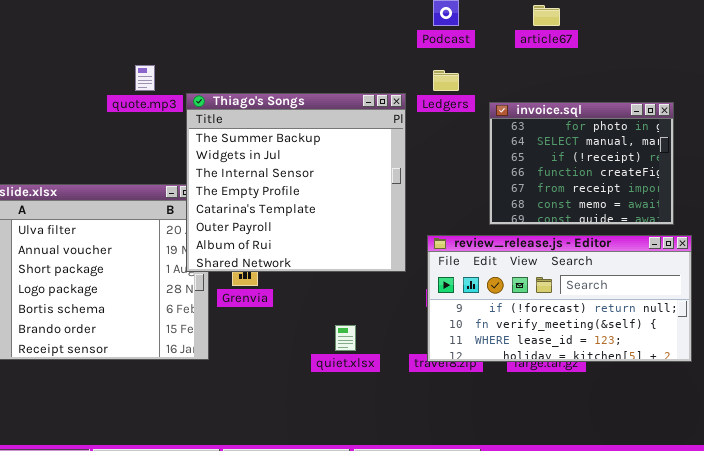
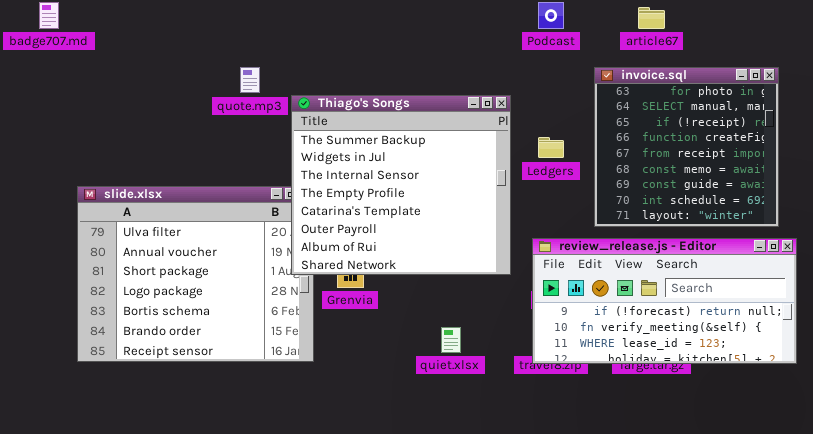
Ledgers: [433,70,459,91] -> [538,137,564,158], moved
invoice.sql: [489,102,674,225] -> [594,67,779,227], resized

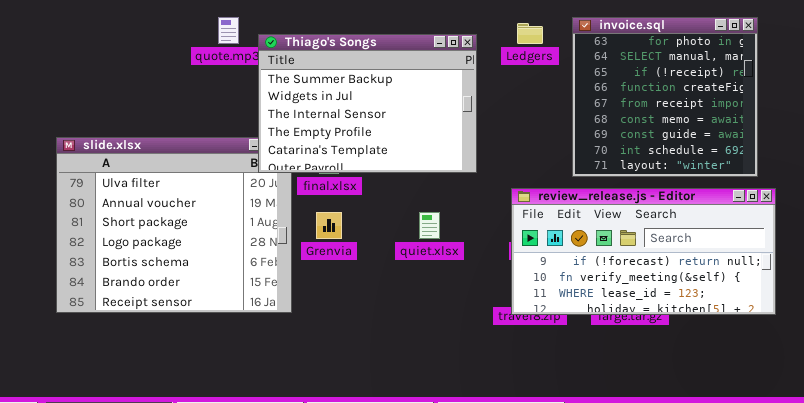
Thiago's Songs: [291,95,511,275] -> [258,34,477,173], moved, resized
Ledgers: [538,137,564,158] -> [517,23,543,44], moved
quiet.xlsx: [441,327,461,353] -> [419,212,440,239], moved

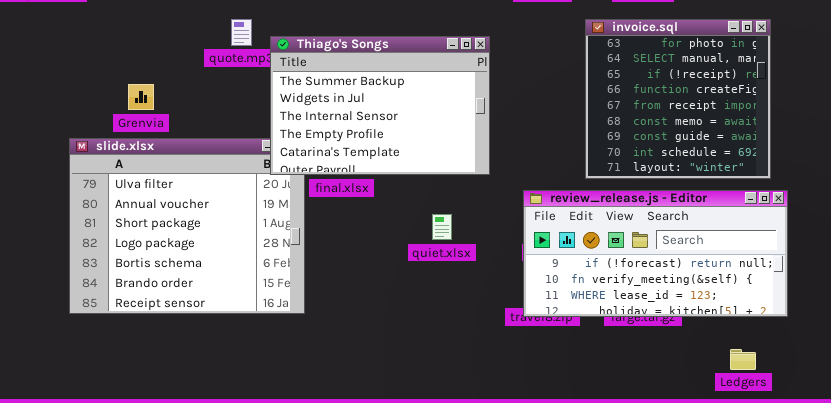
Ledgers: [517,23,543,44] -> [730,349,756,370], moved
Grenvia: [316,212,342,239] -> [128,84,154,110], moved

